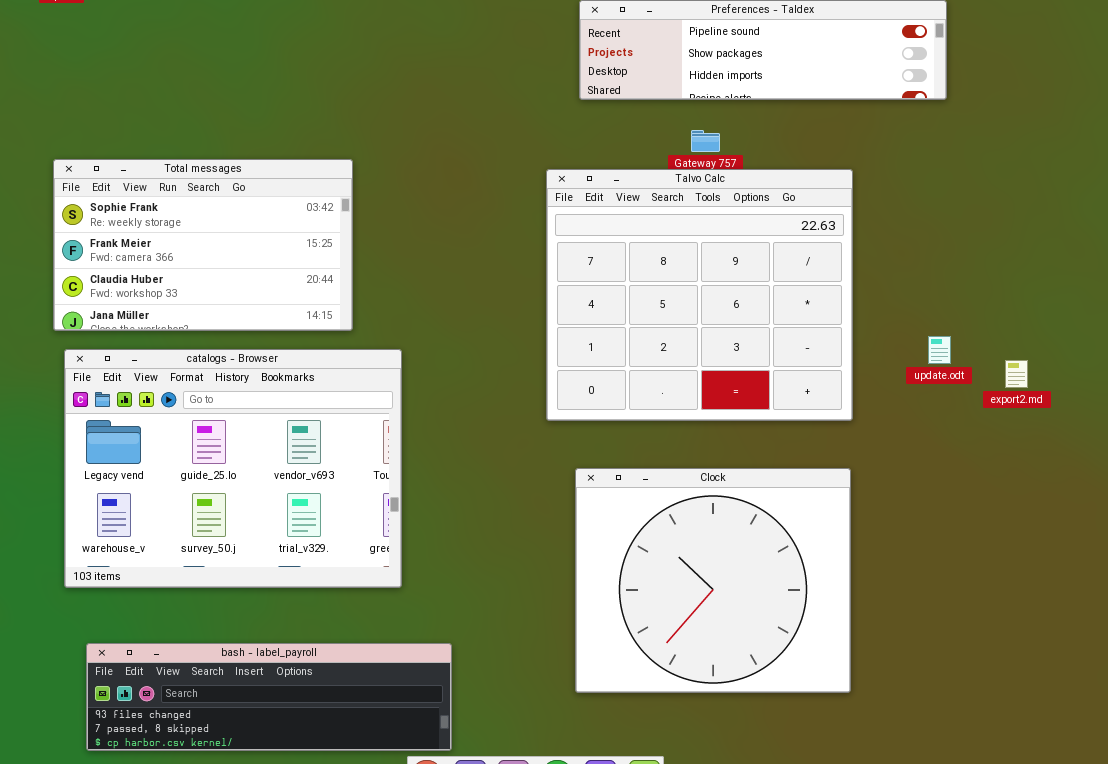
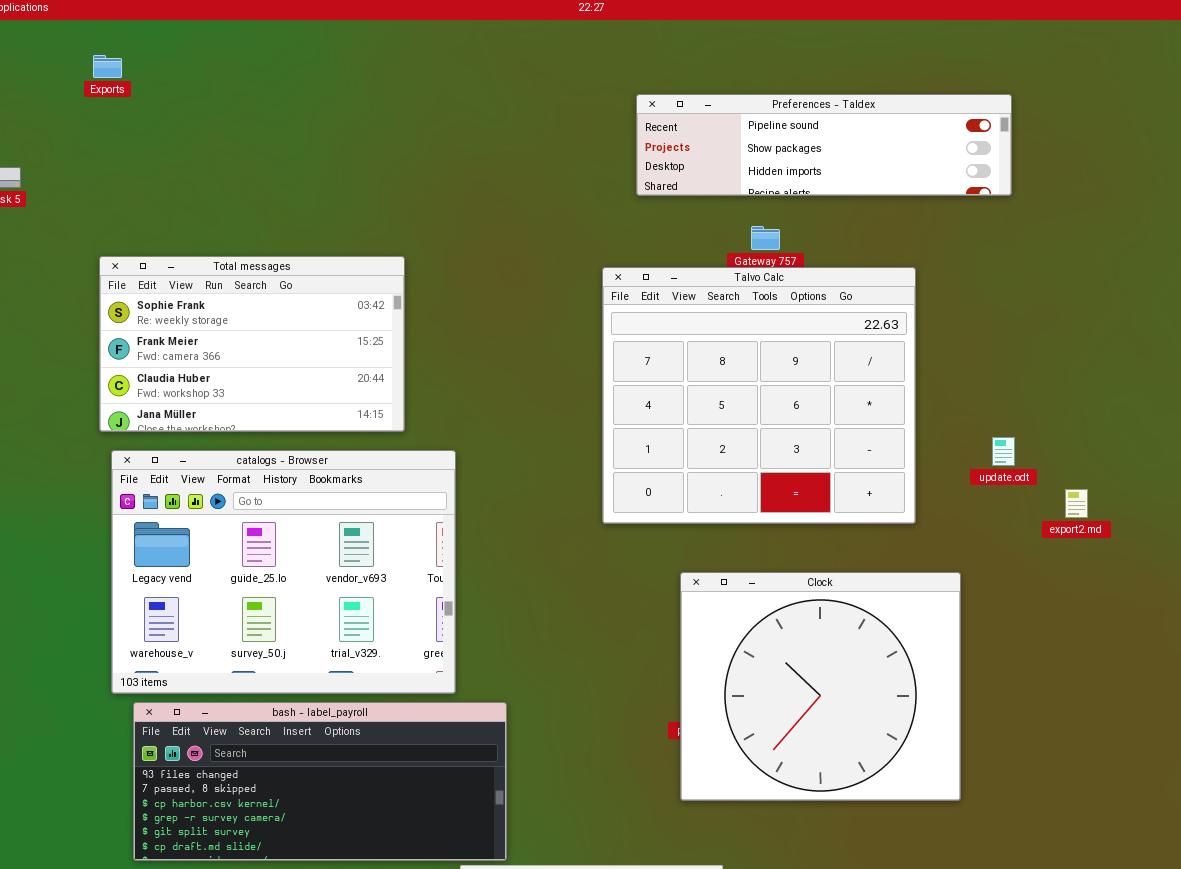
export2.md: [1005,360,1028,388] -> [1065,489,1088,518], moved
Clock: [575,468,851,693] -> [680,572,961,801], moved
bash - label_payroll: [86,643,452,751] -> [133,702,507,861], resized

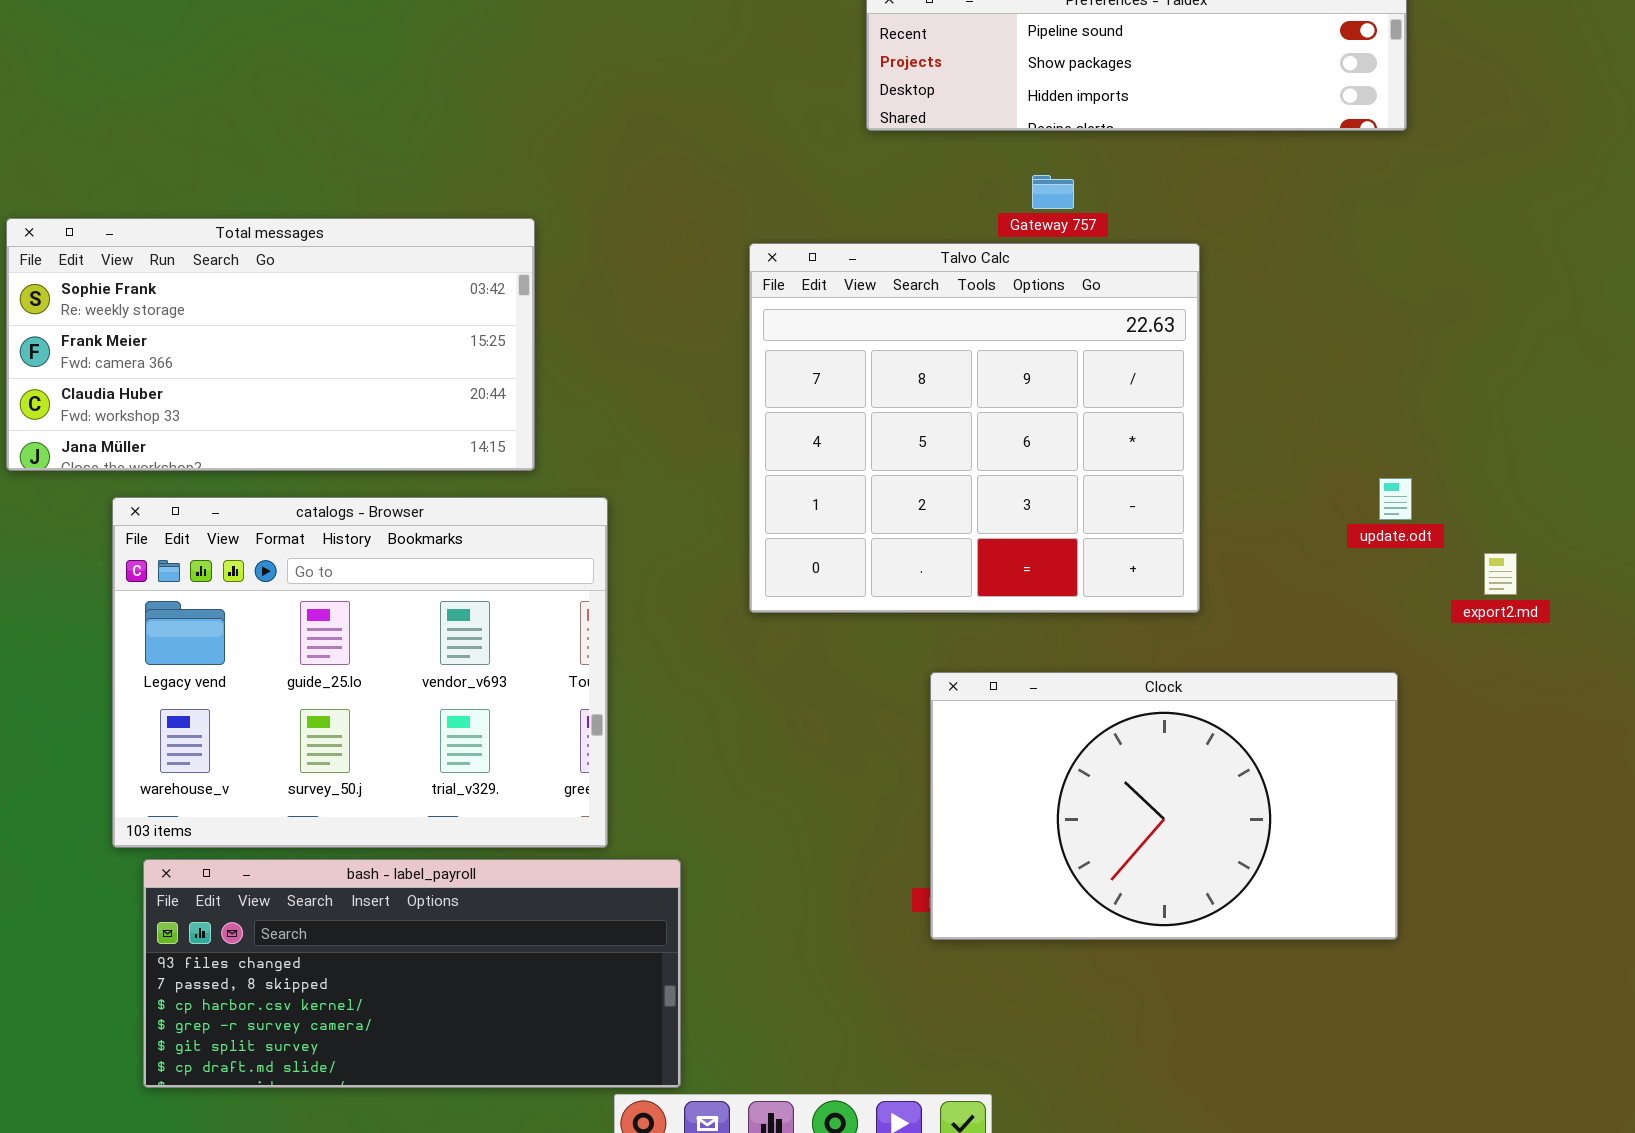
Total messages: [99,256,405,432] -> [6,218,535,471], resized
Talvo Calc: [602,267,916,524] -> [749,243,1200,613], moved
Clock: [680,572,961,801] -> [930,672,1398,940], resized

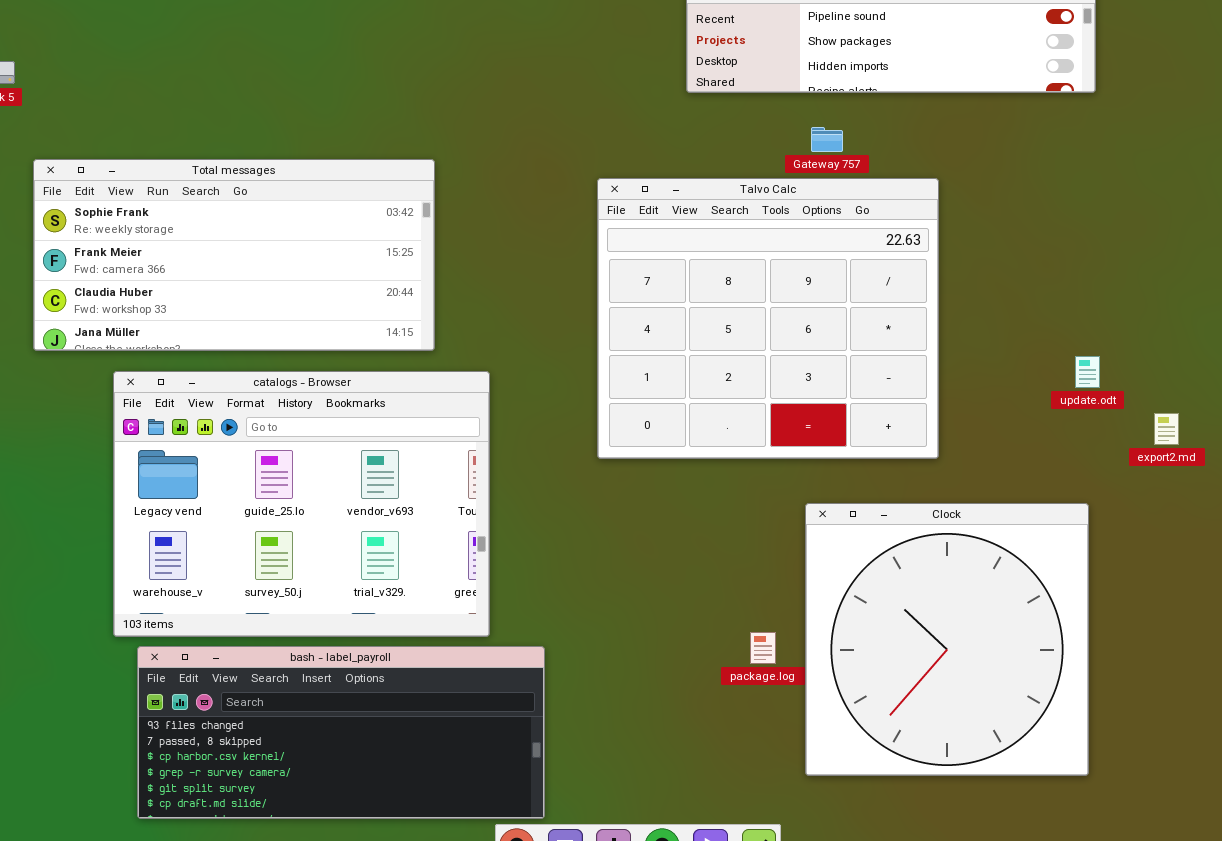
Clock: [930,672,1398,940] -> [805,503,1089,776], resized

